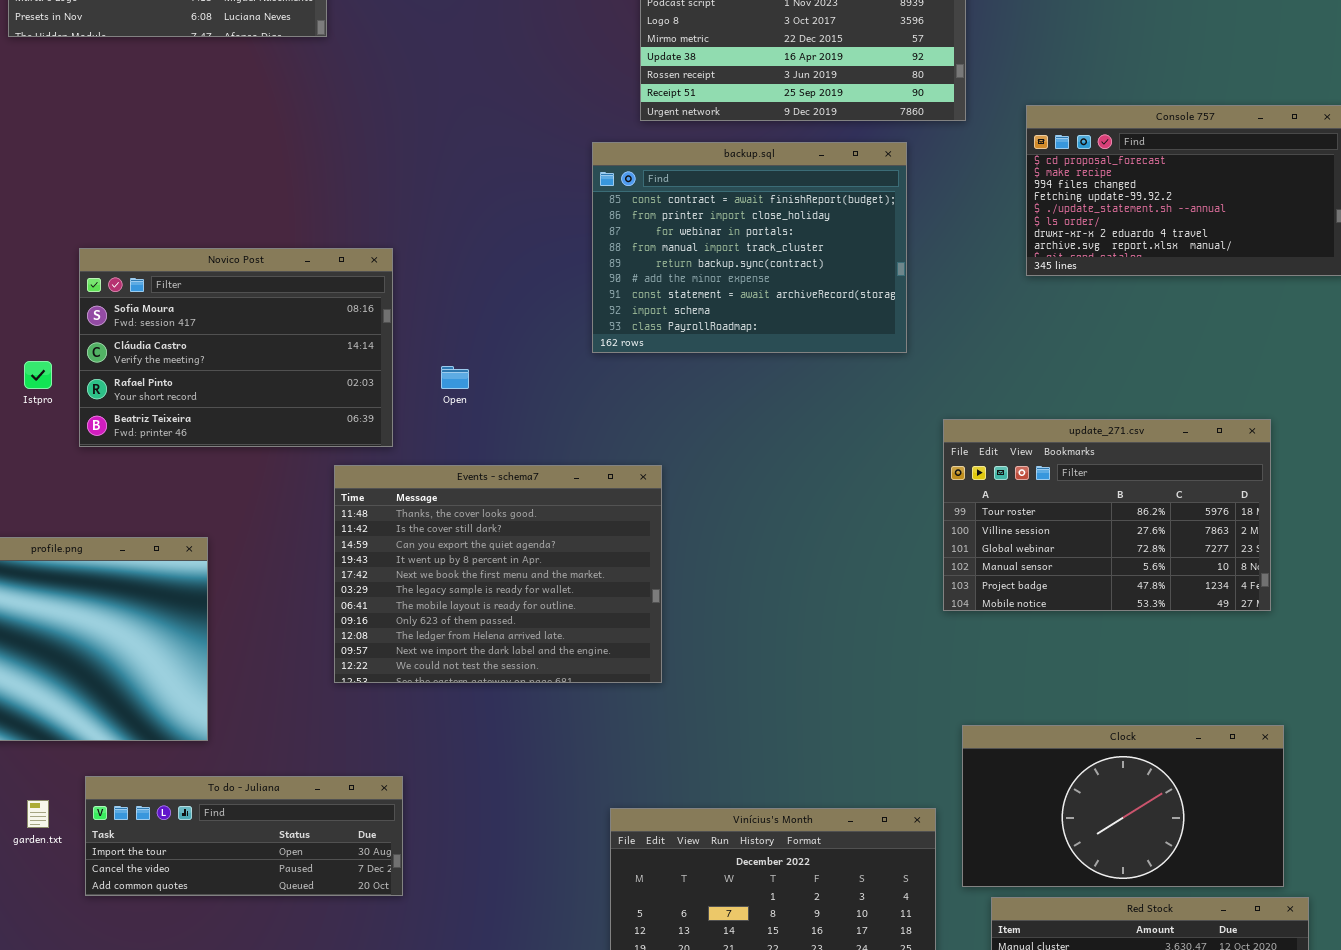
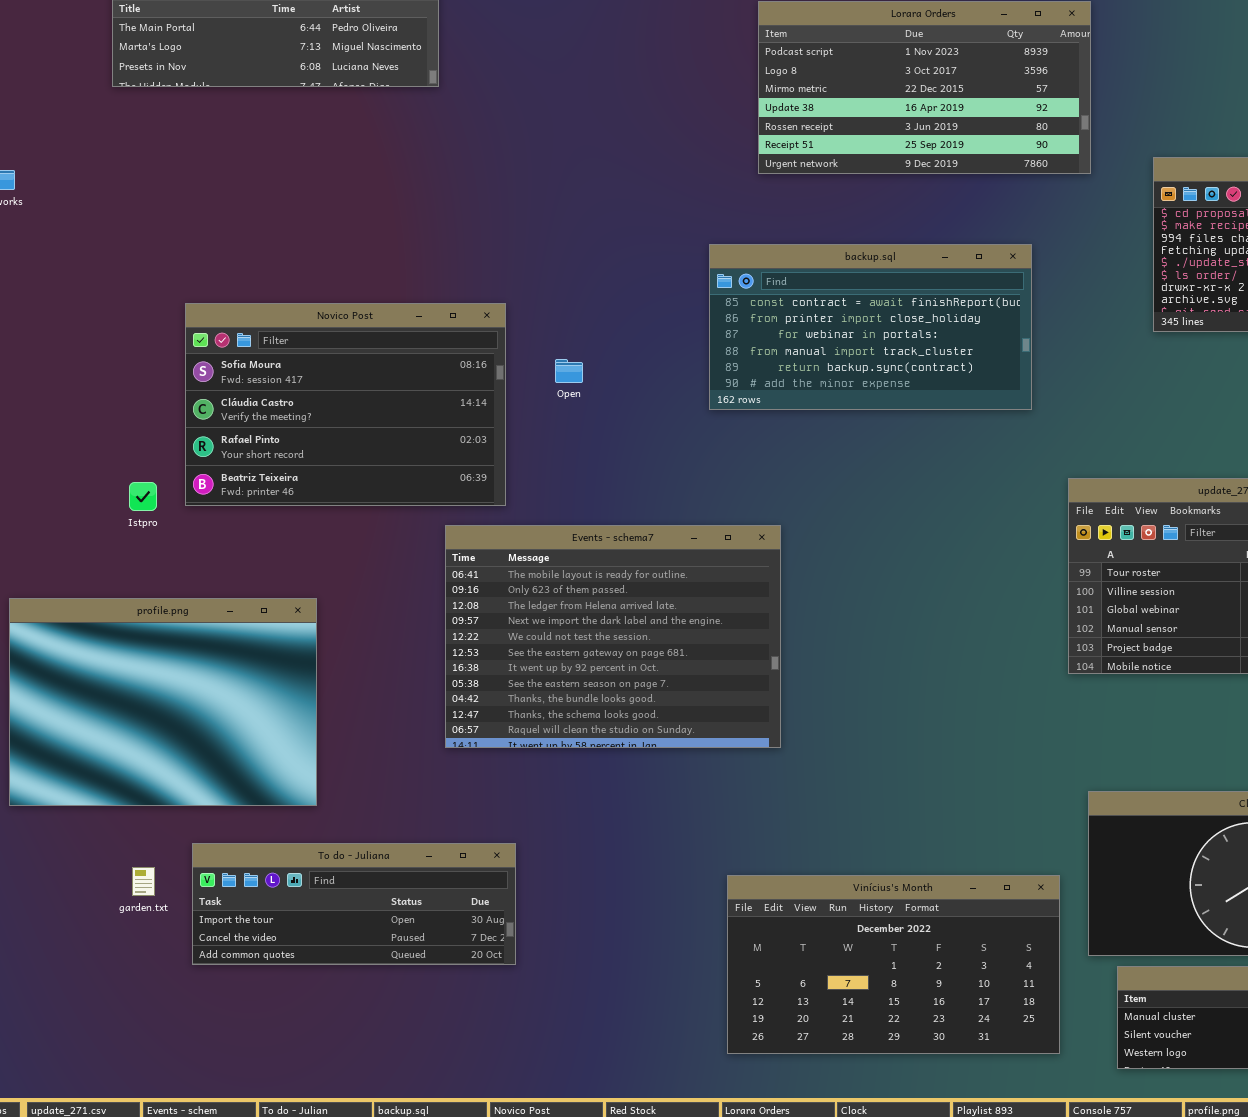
backup.sql: [592,142,907,353] -> [709,244,1032,410], resized
Istpro: [24,361,52,389] -> [129,482,157,511], moved
Open: [441,366,469,389] -> [555,359,583,383], moved
Events - schema7: [334,465,662,683] -> [445,525,781,748], scrolled down 6 rows

